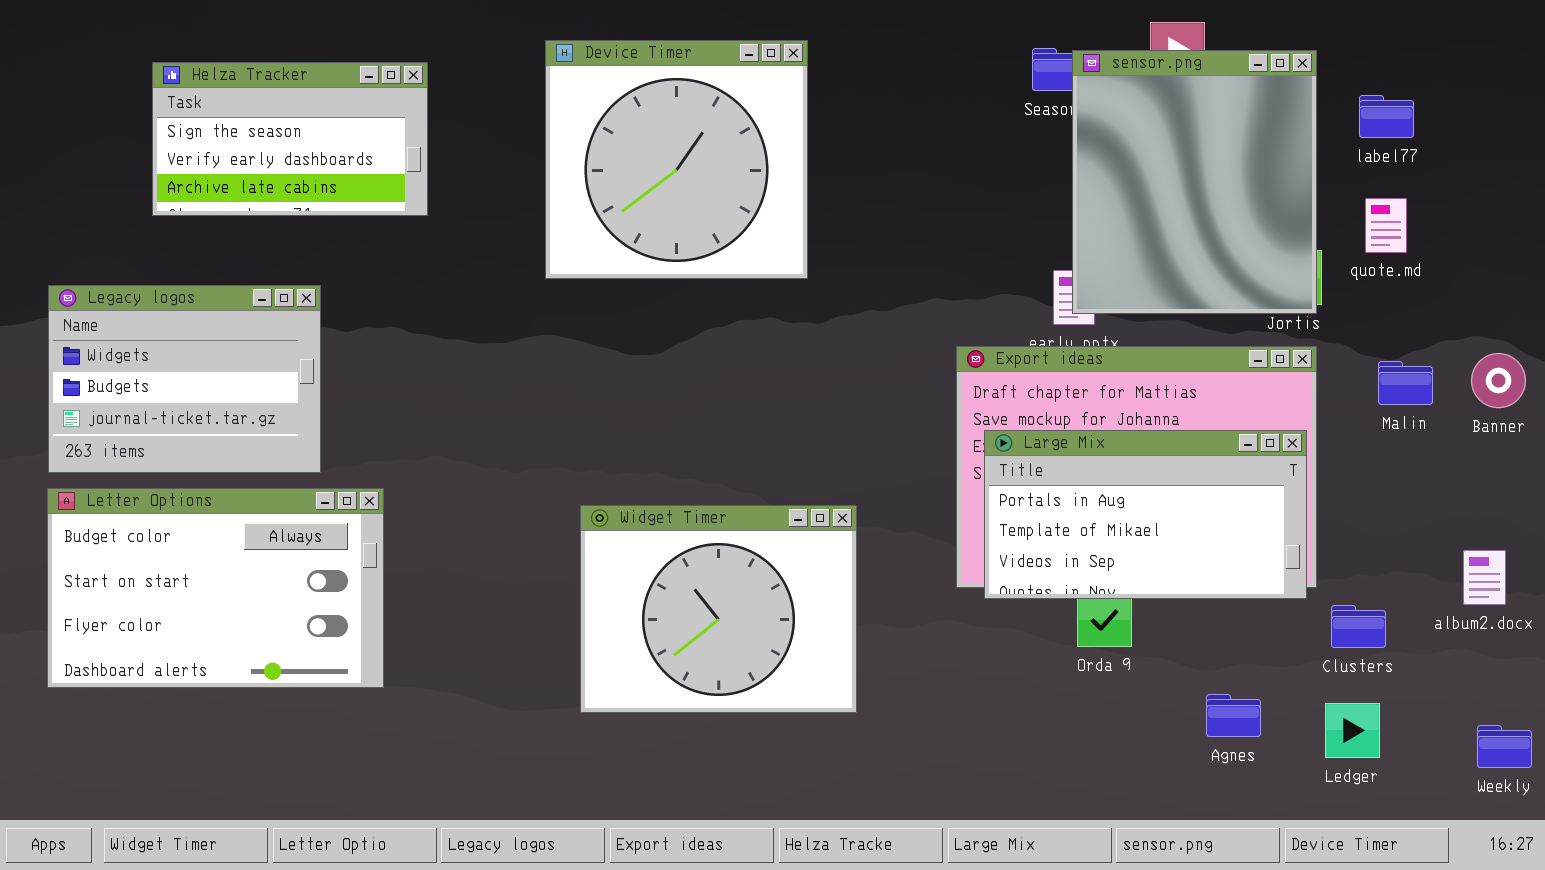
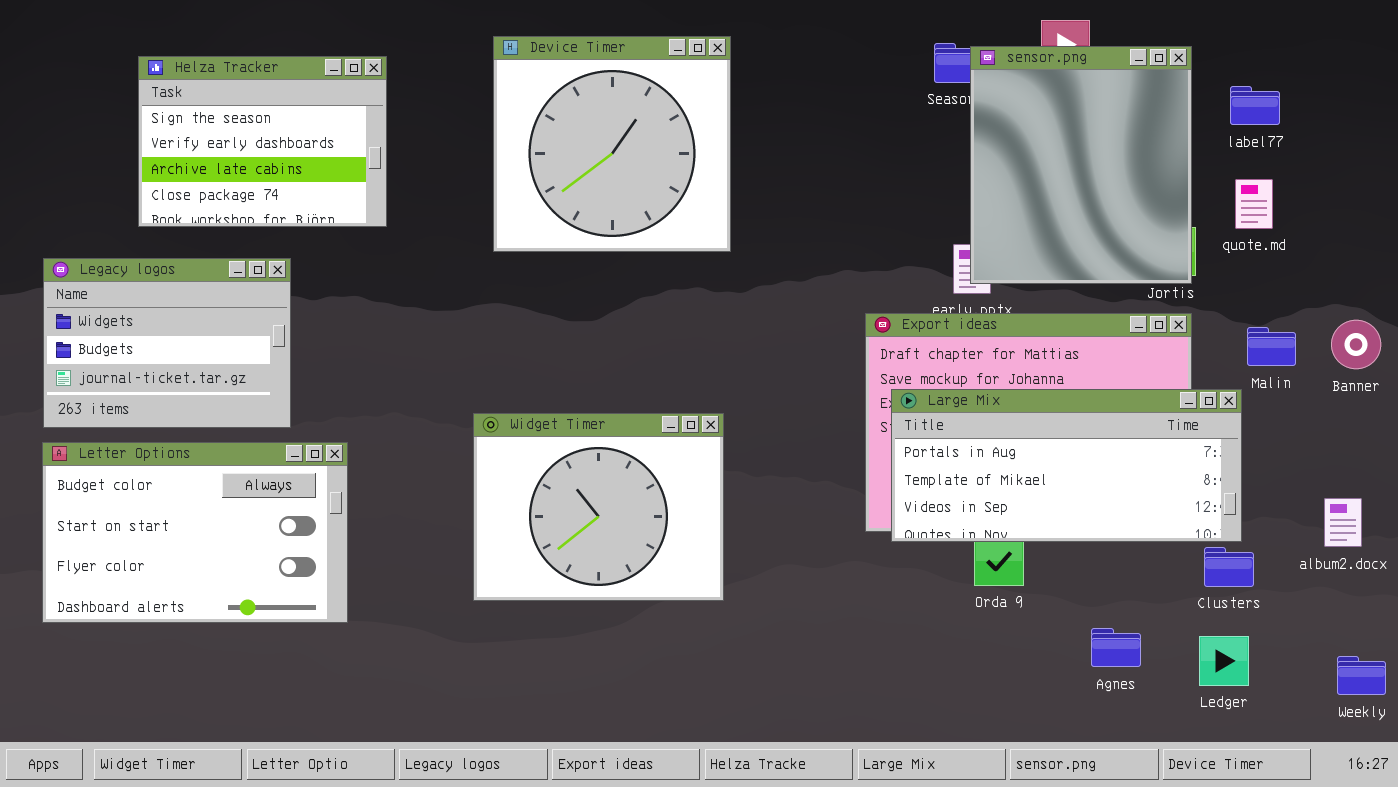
Helza Tracker: [152,62,428,216] -> [138,56,387,227], resized
Large Mix: [984,430,1307,599] -> [891,389,1242,542], resized
Widget Timer: [580,505,857,713] -> [473,413,724,601], moved

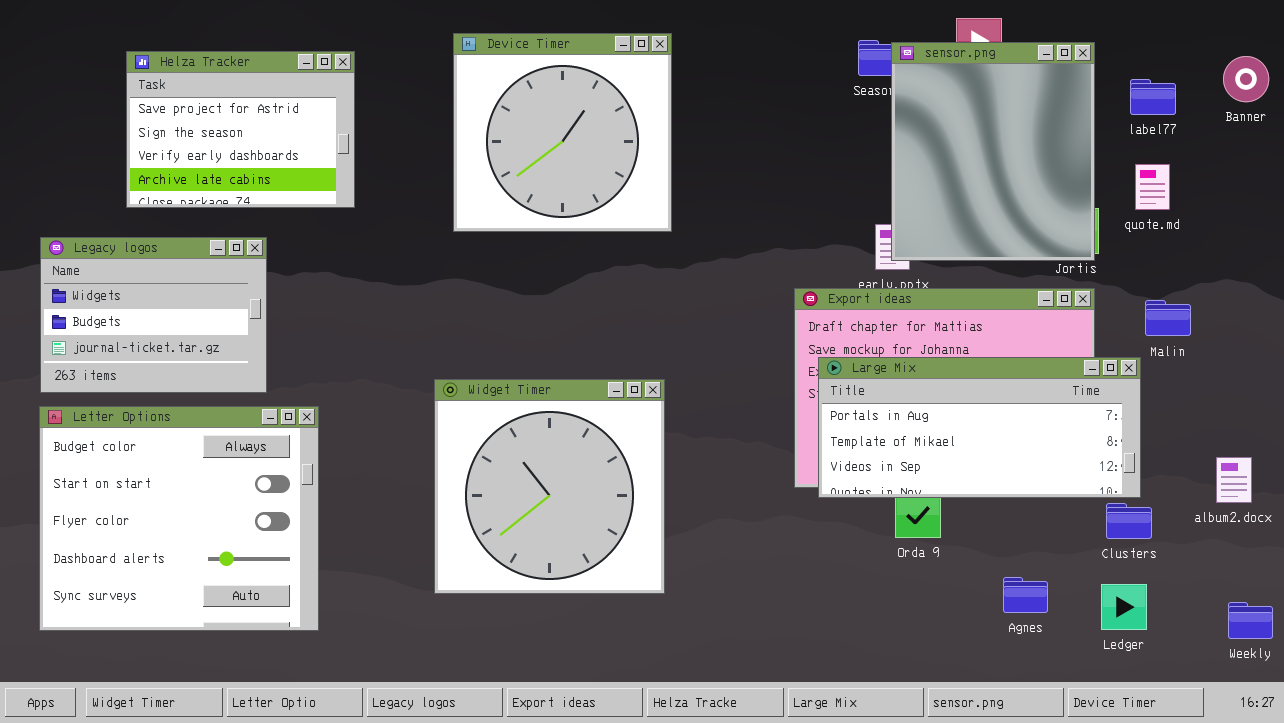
Helza Tracker: [138,56,387,227] -> [126,51,355,208], scrolled up 1 row
Banner: [1331,320,1381,369] -> [1223,56,1269,102], moved
Widget Timer: [473,413,724,601] -> [434,379,665,594], resized
Letter Options: [42,442,348,623] -> [39,406,319,631], resized

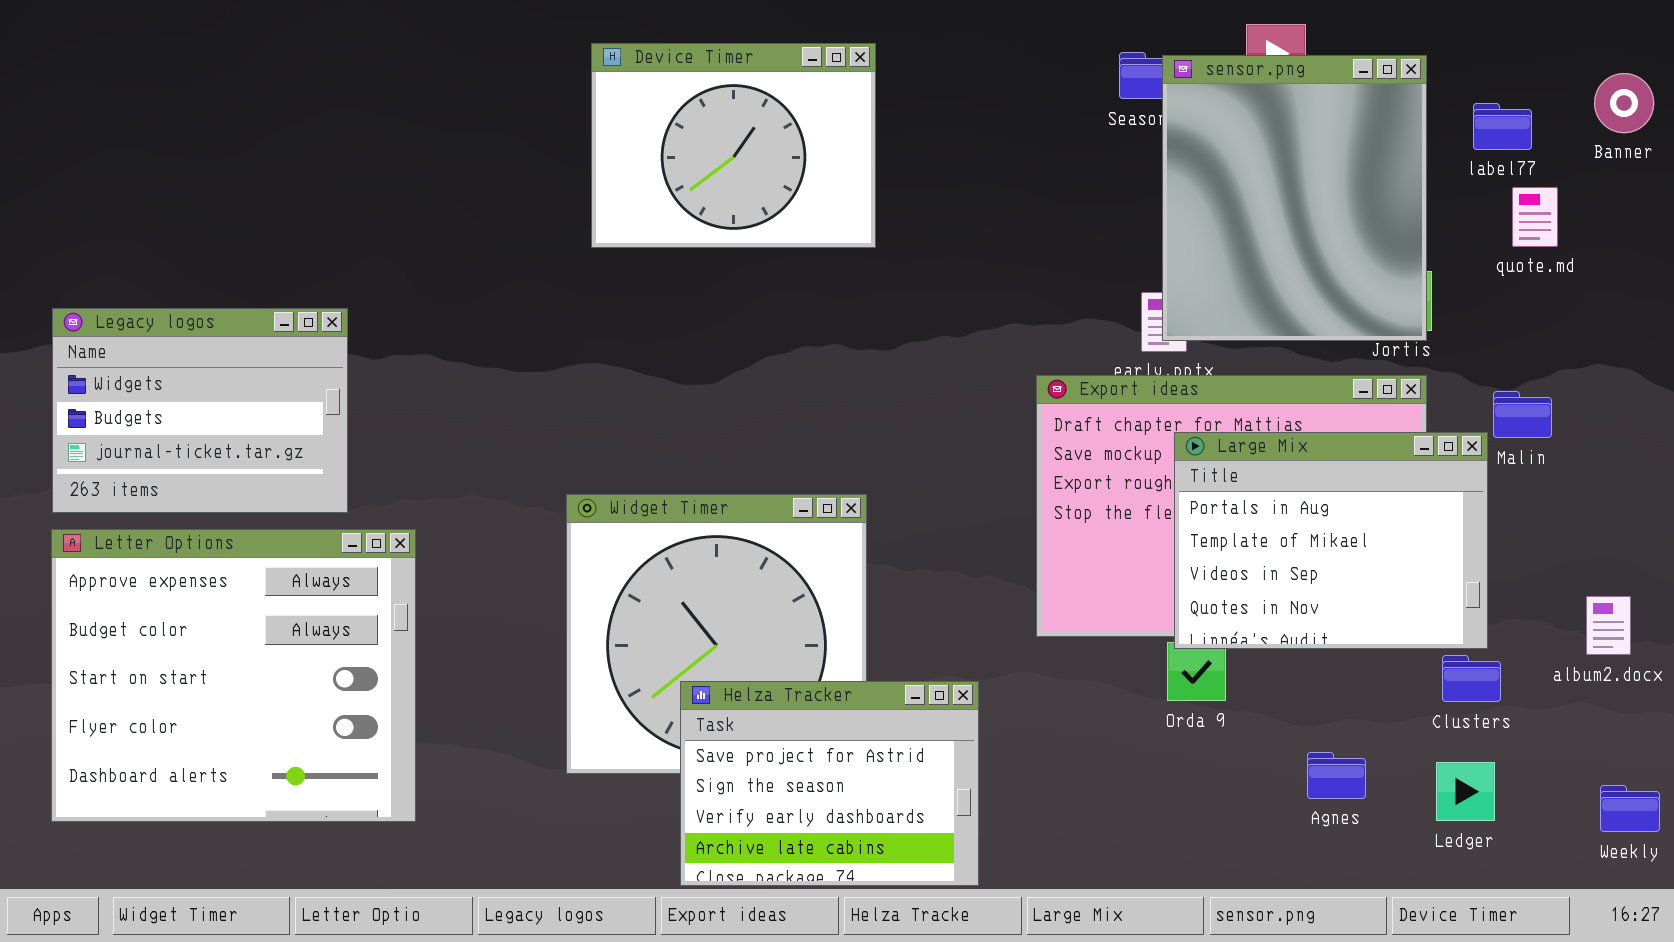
Device Timer: [453,33,672,232] -> [591,43,876,248], resized
Helza Tracker: [126,51,355,208] -> [680,681,979,886], moved
quote.md: [1135,164,1170,210] -> [1512,187,1558,247], moved
Large Mix: [818,357,1141,498] -> [1174,432,1488,649], resized
Letter Options: [39,406,319,631] -> [51,529,416,822], scrolled up 1 row

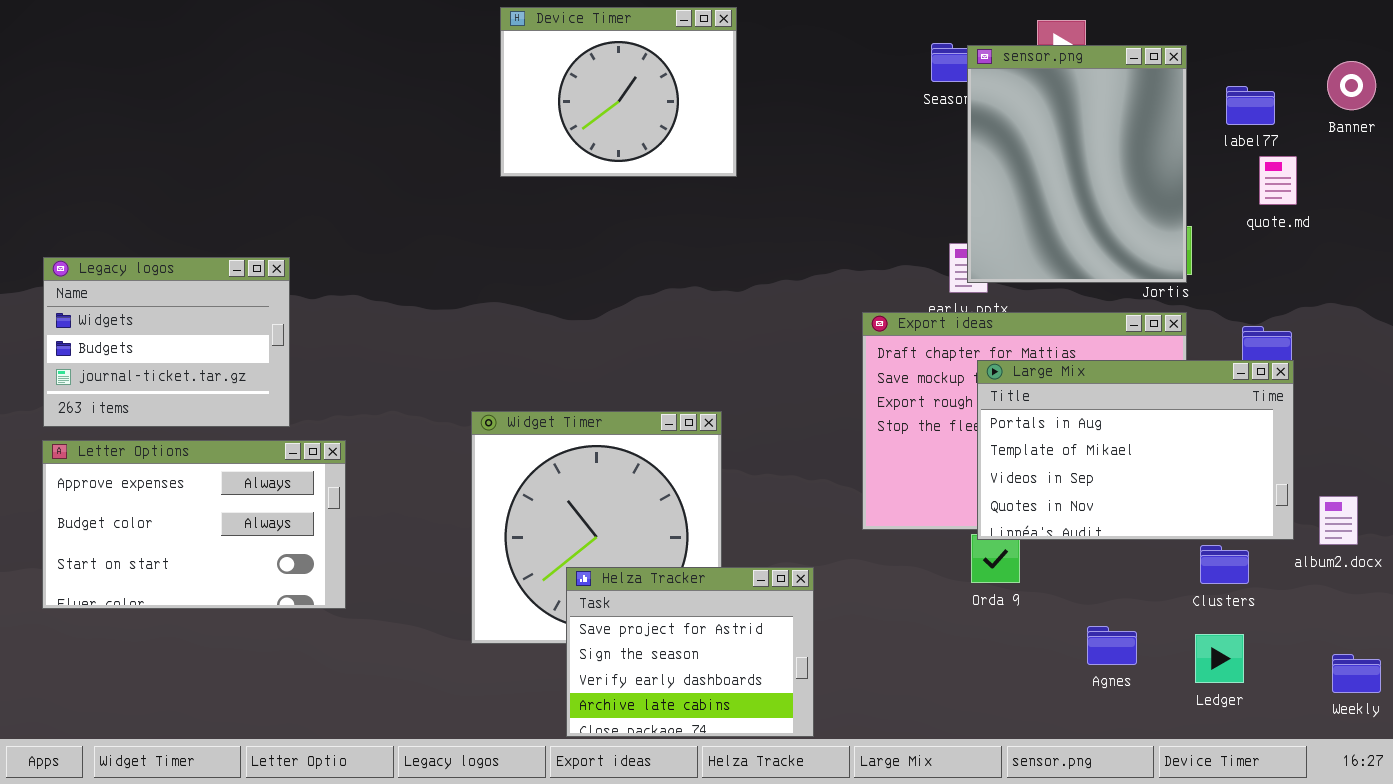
Device Timer: [591,43,876,248] -> [500,7,737,177], moved
Large Mix: [1174,432,1488,649] -> [977,360,1294,540], resized
Letter Options: [51,529,416,822] -> [42,440,346,609], resized

